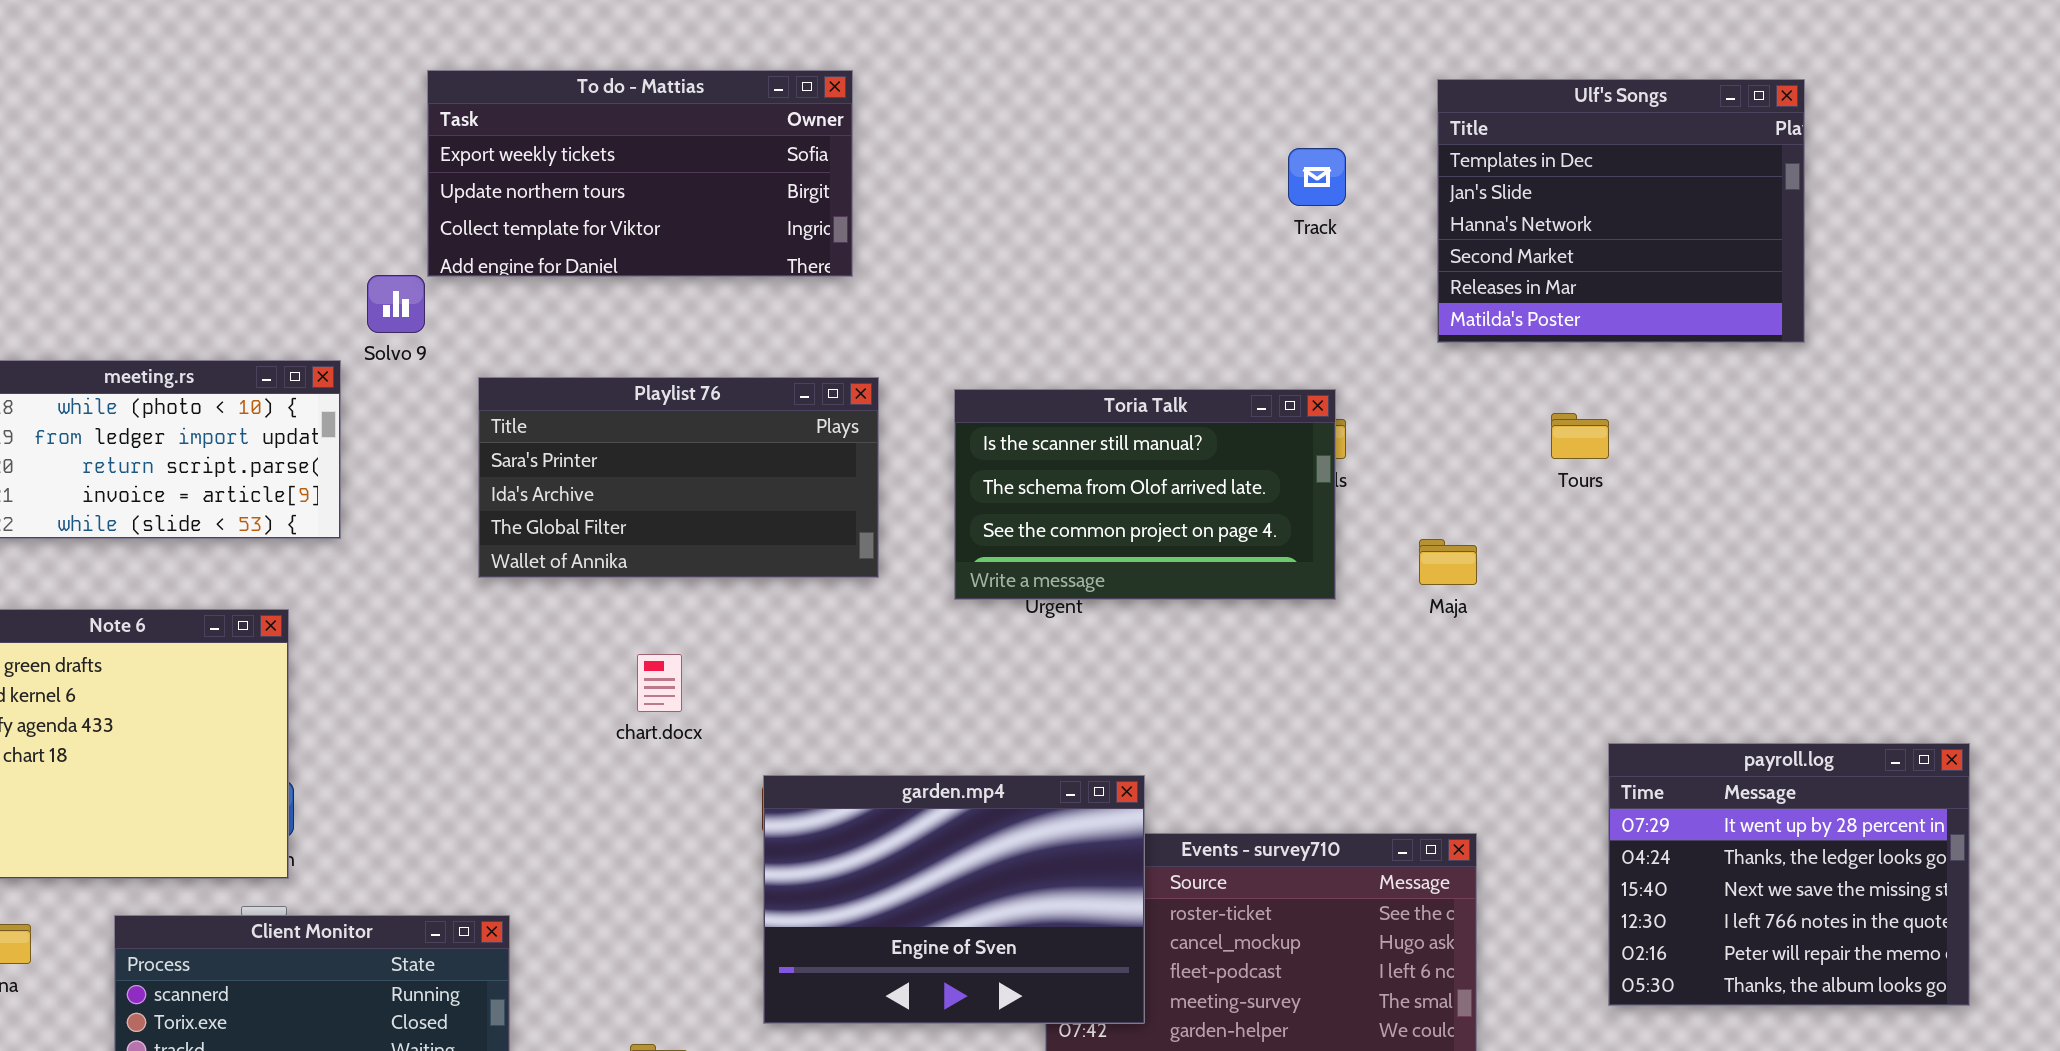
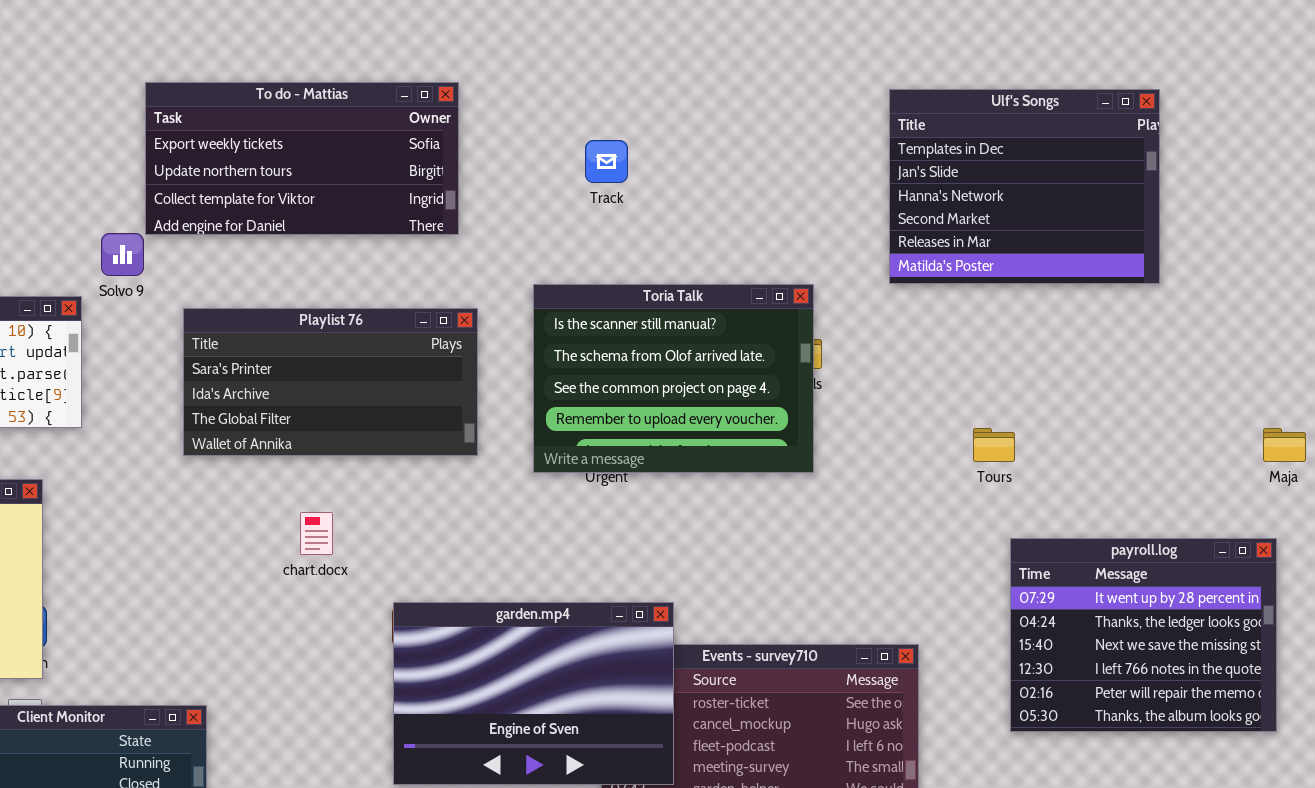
Track: [1288,148,1346,206] -> [585,140,628,183], moved
Toria Talk: [954,389,1336,600] -> [533,284,814,473], resized
Tours: [1551,413,1609,459] -> [973,428,1015,462], moved
Maja: [1419,539,1477,585] -> [1263,428,1306,462], moved
payroll.log: [1608,743,1970,1006] -> [1010,538,1277,732], moved

